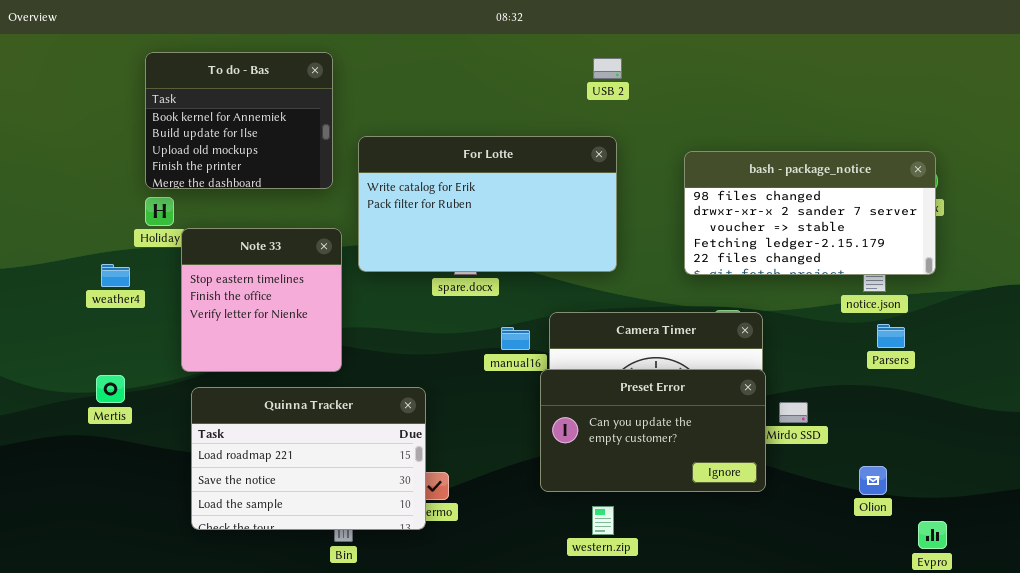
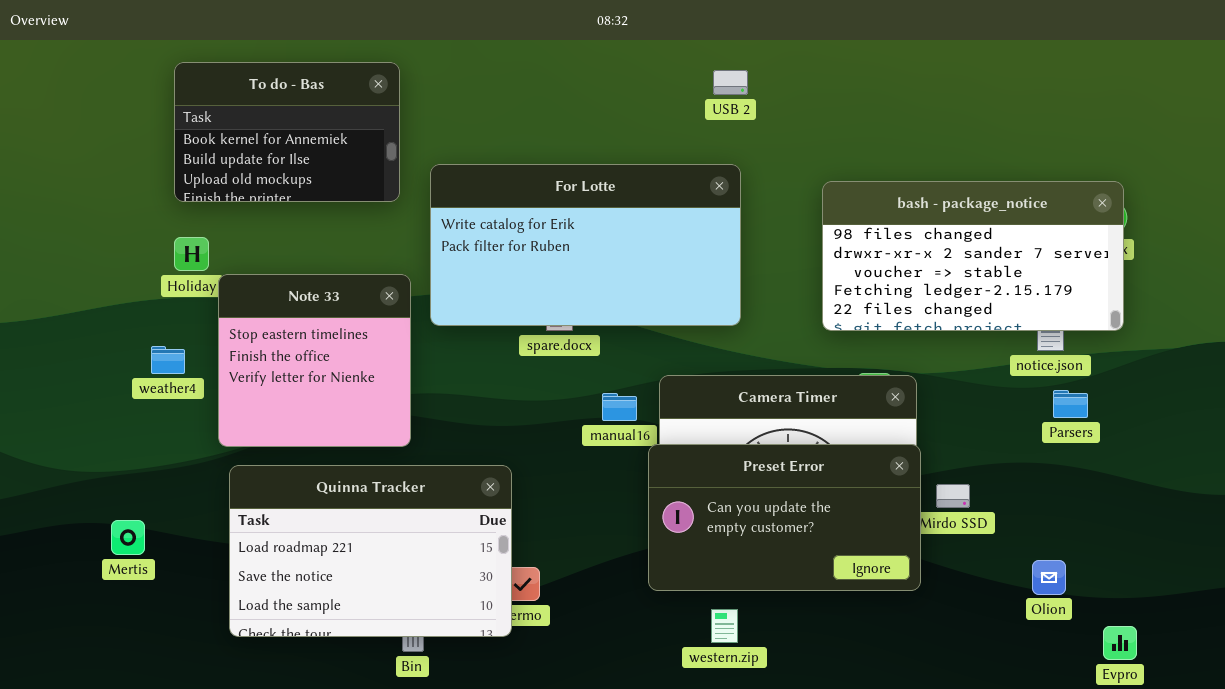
To do - Bas: [145,52,333,189] -> [174,62,400,202], resized
weather4: [101,264,130,287] -> [151,346,185,374], moved
Mertis: [96,375,125,403] -> [111,520,145,555], moved

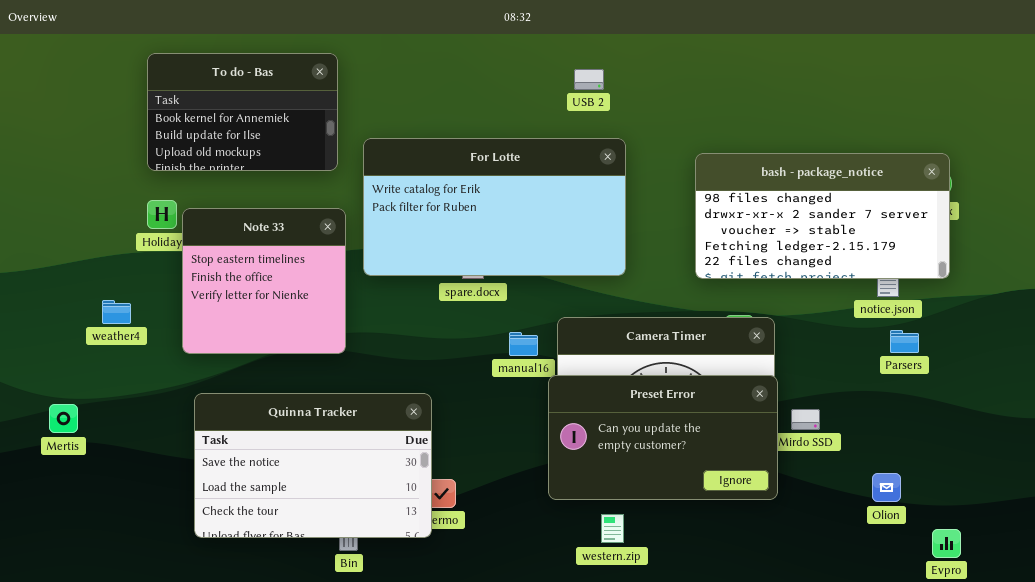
USB 2: [713,70,748,95] -> [574,69,604,90], moved
Note 33: [218,274,411,447] -> [182,208,346,354], moved
weather4: [151,346,185,374] -> [102,300,131,324], moved
Quinna Tracker: [229,465,512,637] -> [194,393,432,538], scrolled down 1 row
Mertis: [111,520,145,555] -> [49,404,78,433], moved

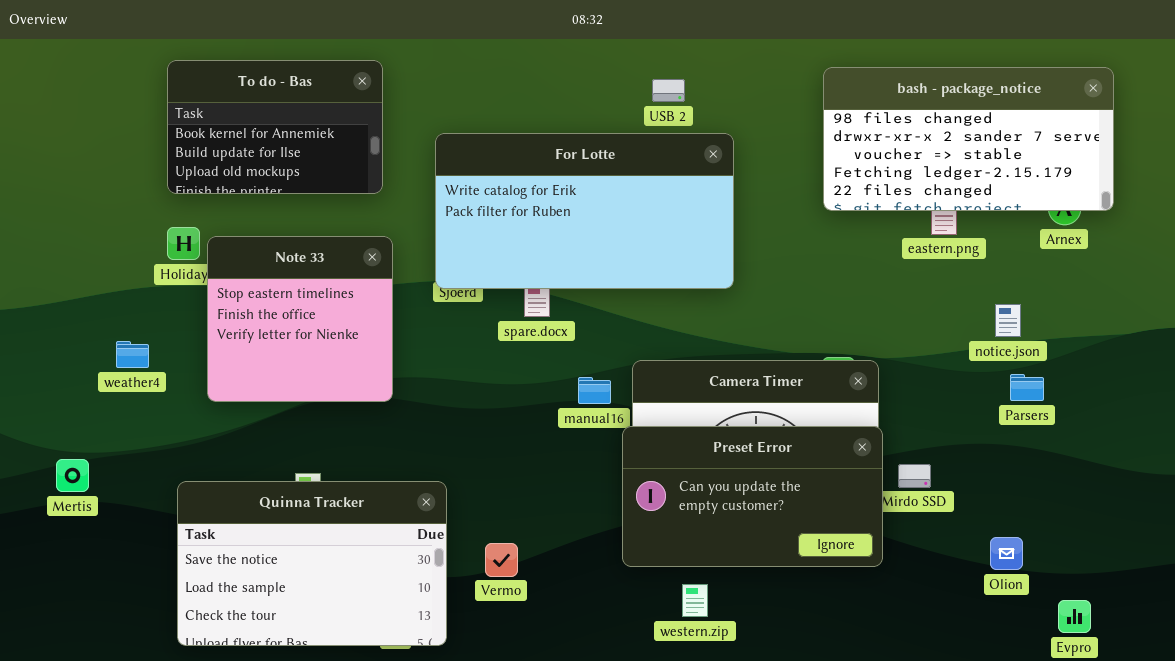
For Lotte: [363,138,626,276] -> [435,133,734,289], moved
bash - package_notice: [695,153,950,279] -> [823,67,1114,211], moved
Quinna Tracker: [194,393,432,538] -> [177,481,447,646], moved

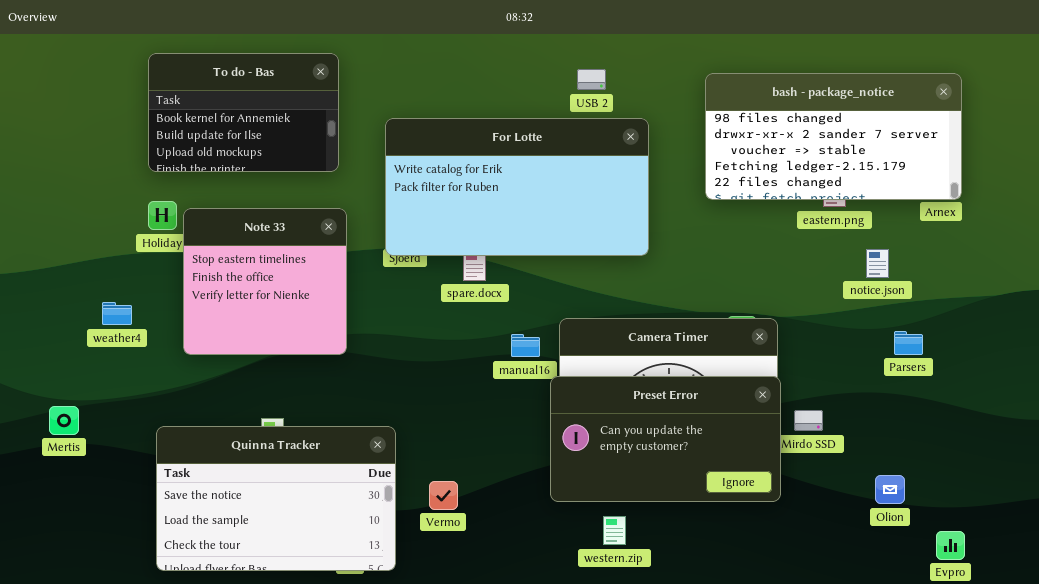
bash - package_notice: [823,67,1114,211] -> [705,73,962,200], moved
notice.json: [995,304,1021,337] -> [866,249,889,278], moved

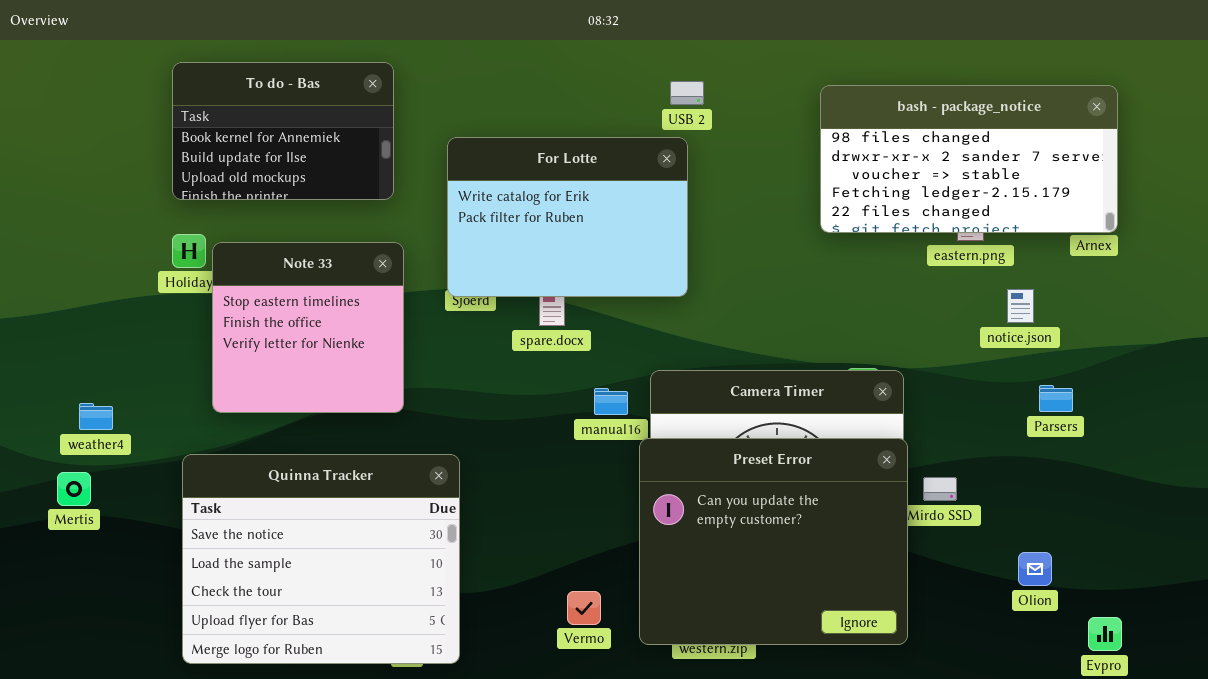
For Lotte: [385,118,649,256] -> [447,137,688,297], resized
weather4: [102,302,132,325] -> [79,403,113,430], moved
Preset Error: [550,376,781,502] -> [639,438,908,645], resized
Quinna Tracker: [156,426,396,571] -> [182,454,460,664], resized
Vermo: [429,481,458,510] -> [567,591,601,625], moved

